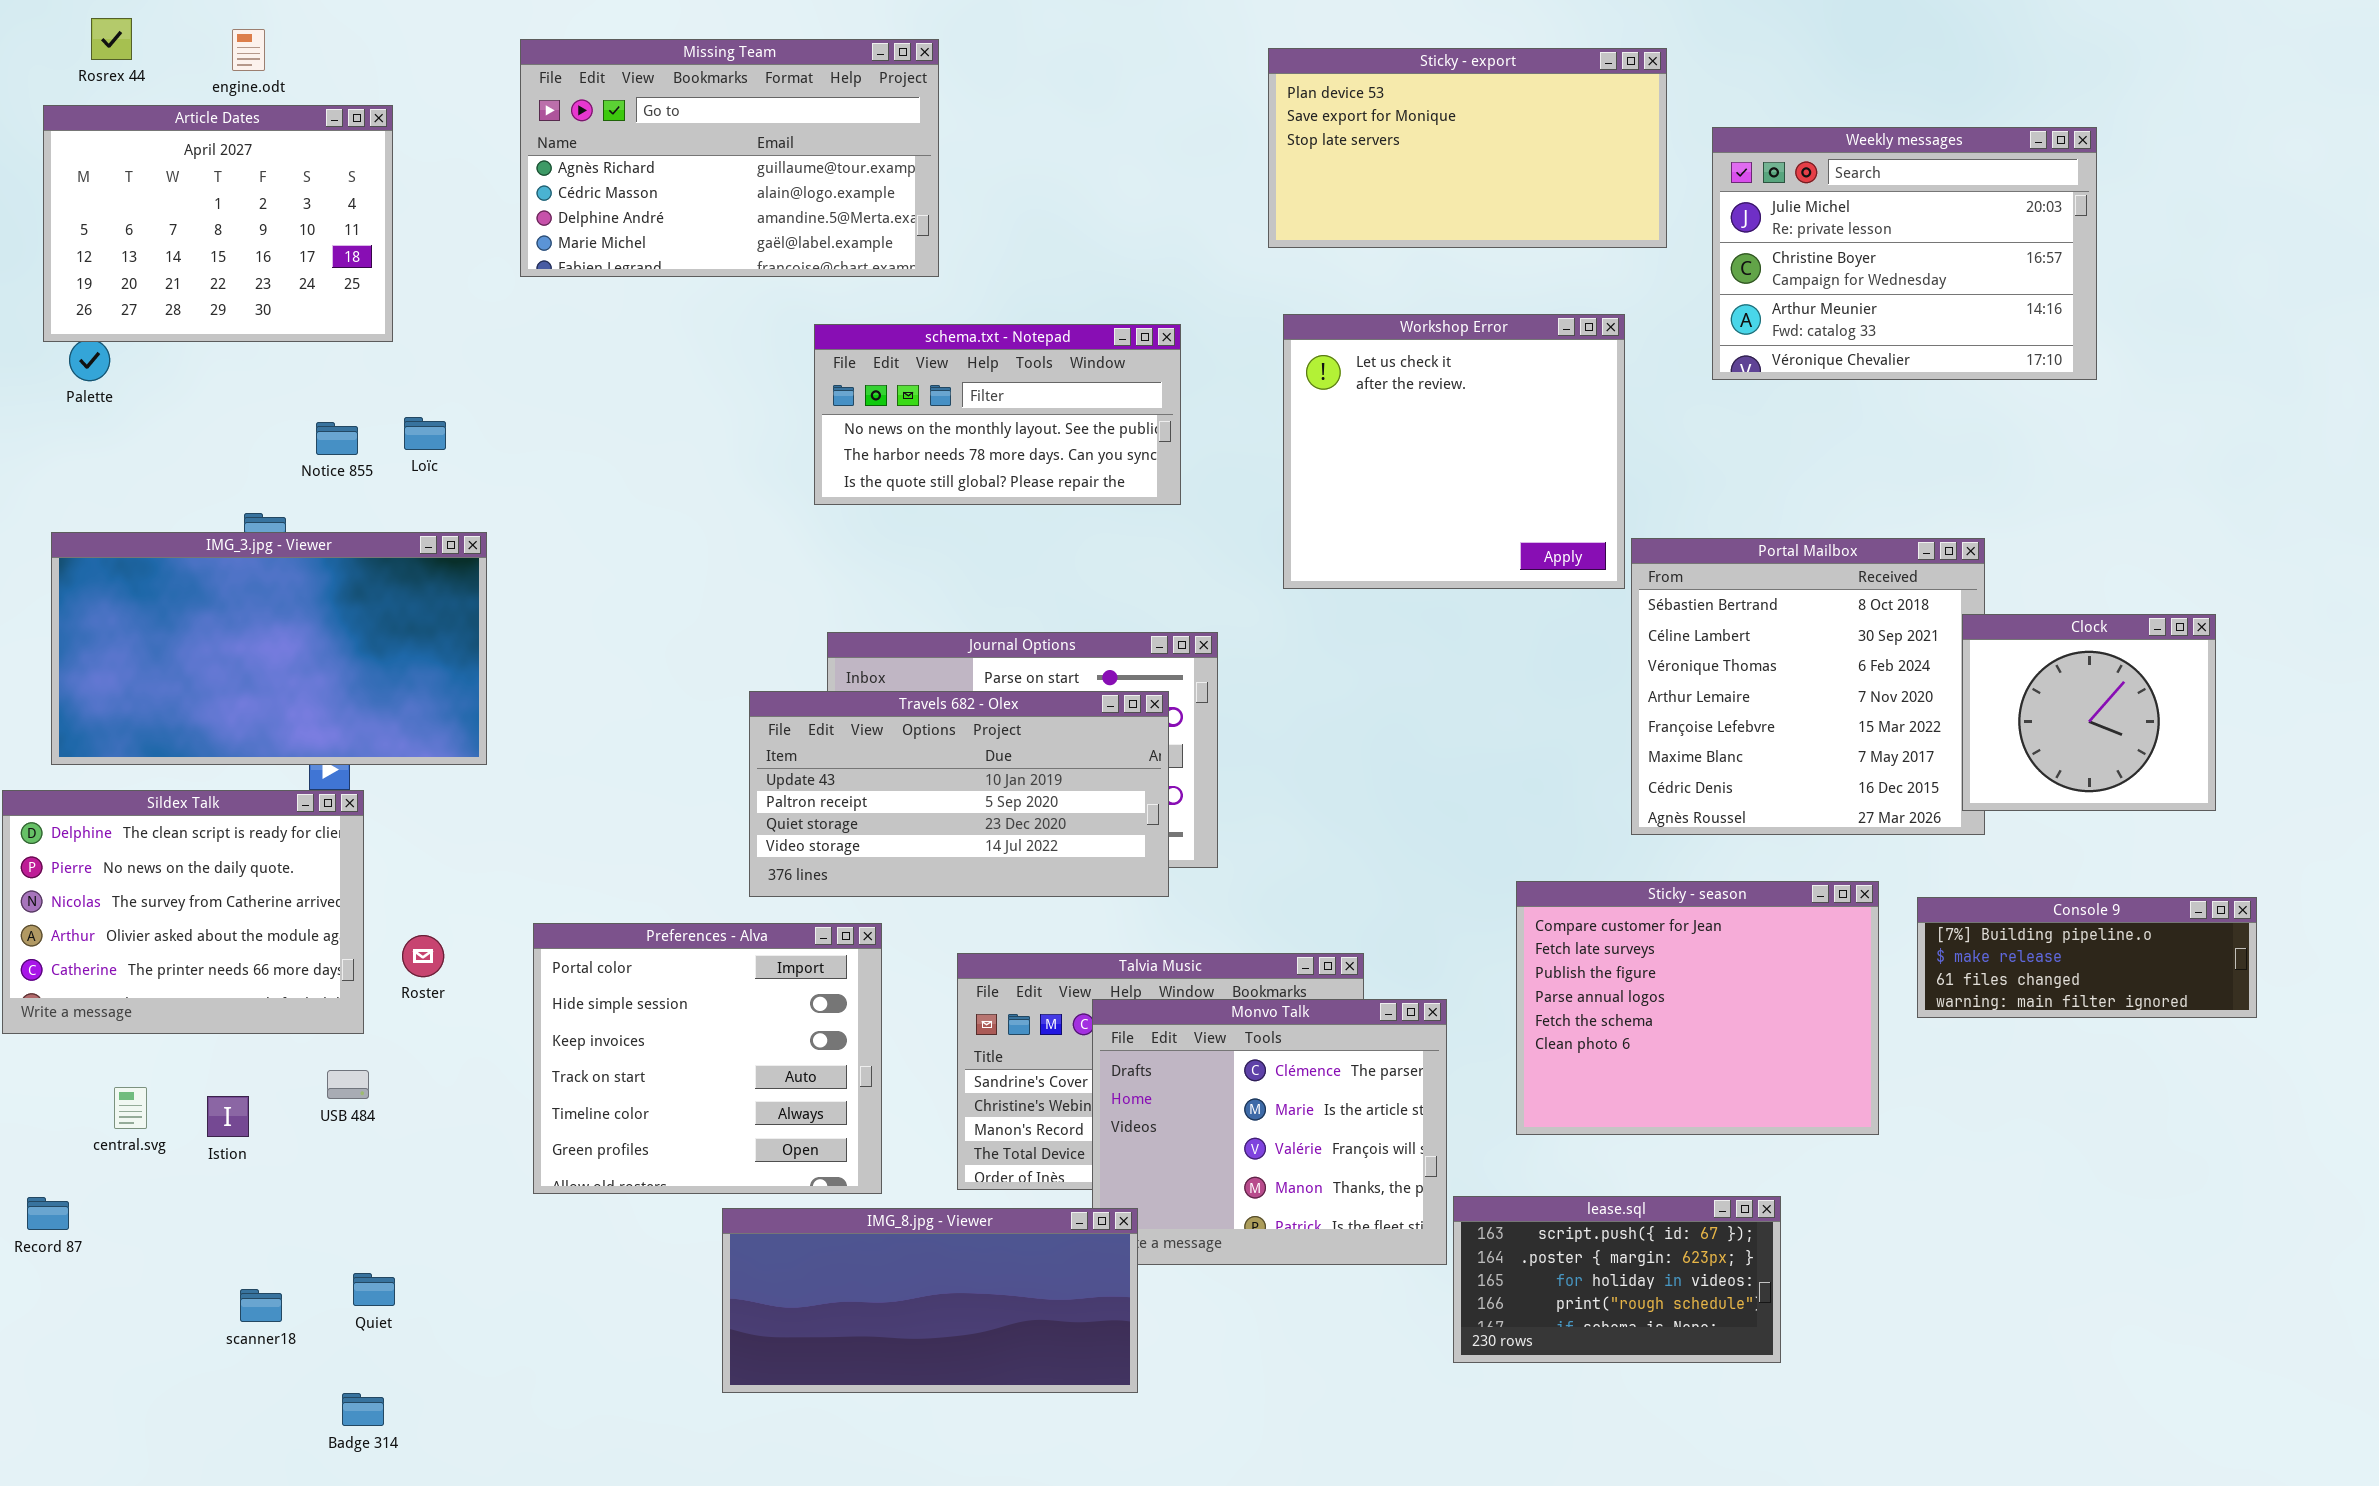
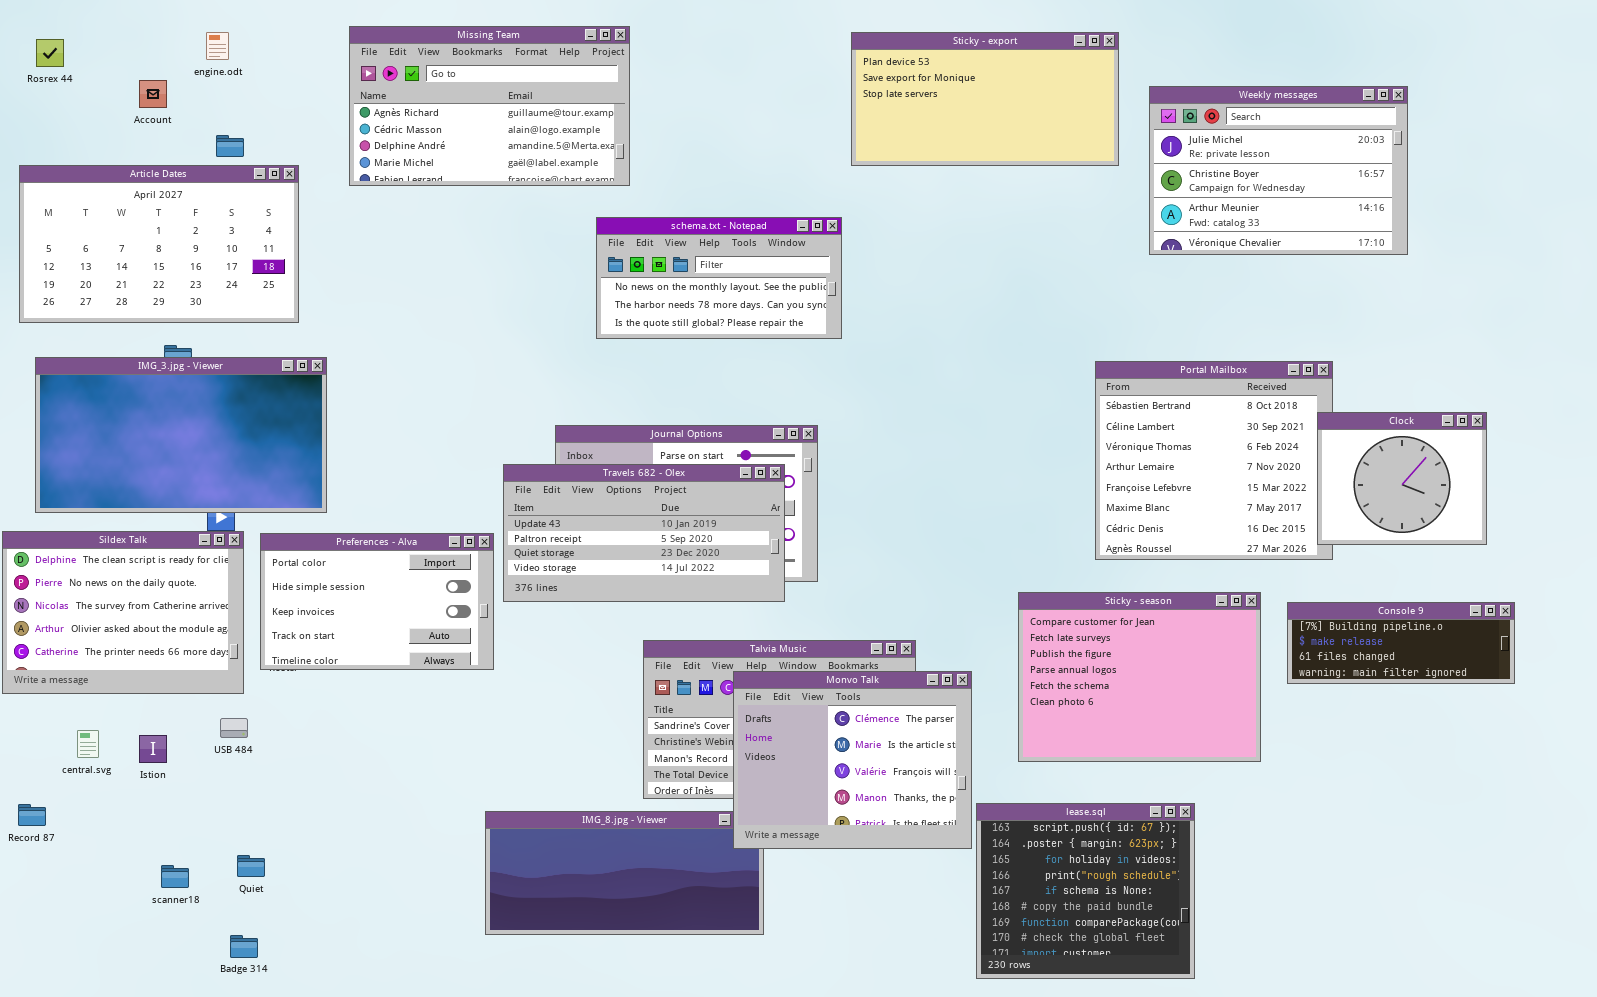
Rosrex 44: [91,18,132,60] -> [36,39,64,67], moved
engine.odt: [232,29,265,71] -> [206,32,229,60], moved
Article Dates: [43,105,393,342] -> [19,165,299,323], moved, resized
Workshop Error: [1283,314,1625,589] -> none, closed
schema.txt - Notepad: [814,324,1181,505] -> [596,217,842,339], moved
Preferences - Alva: [533,923,882,1194] -> [260,533,494,670], moved, resized
Monvo Talk: [1092,999,1447,1265] -> [733,671,972,849], raised
lease.sql: [1453,1196,1781,1363] -> [976,803,1195,979], resized

